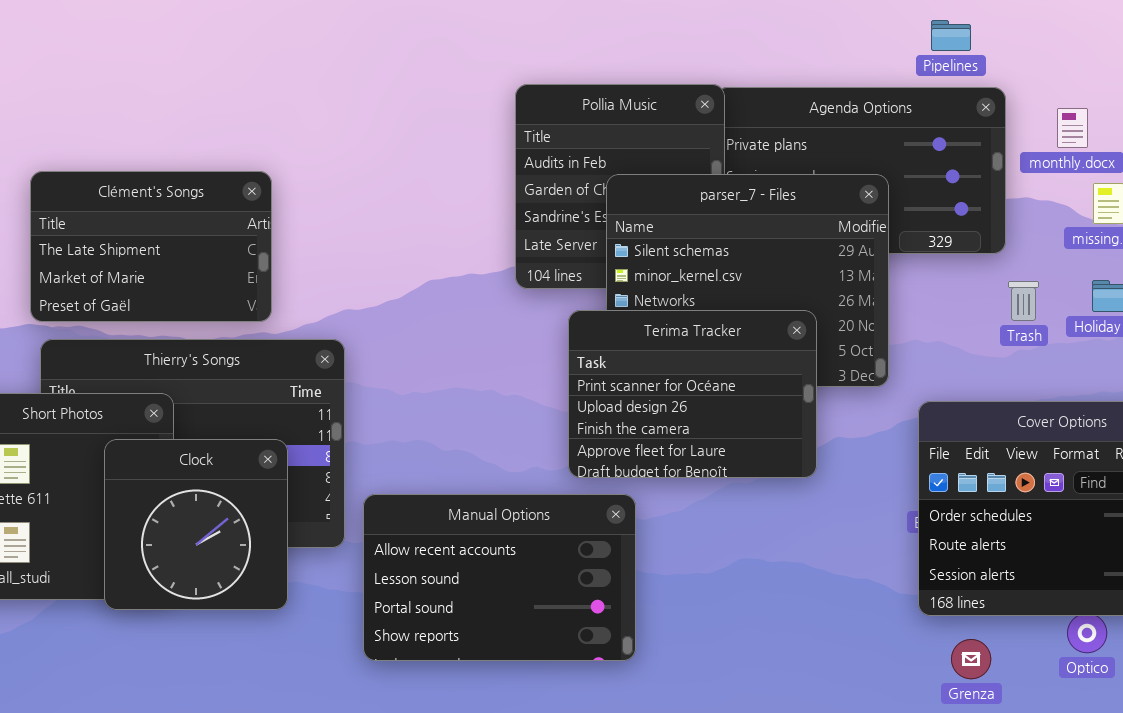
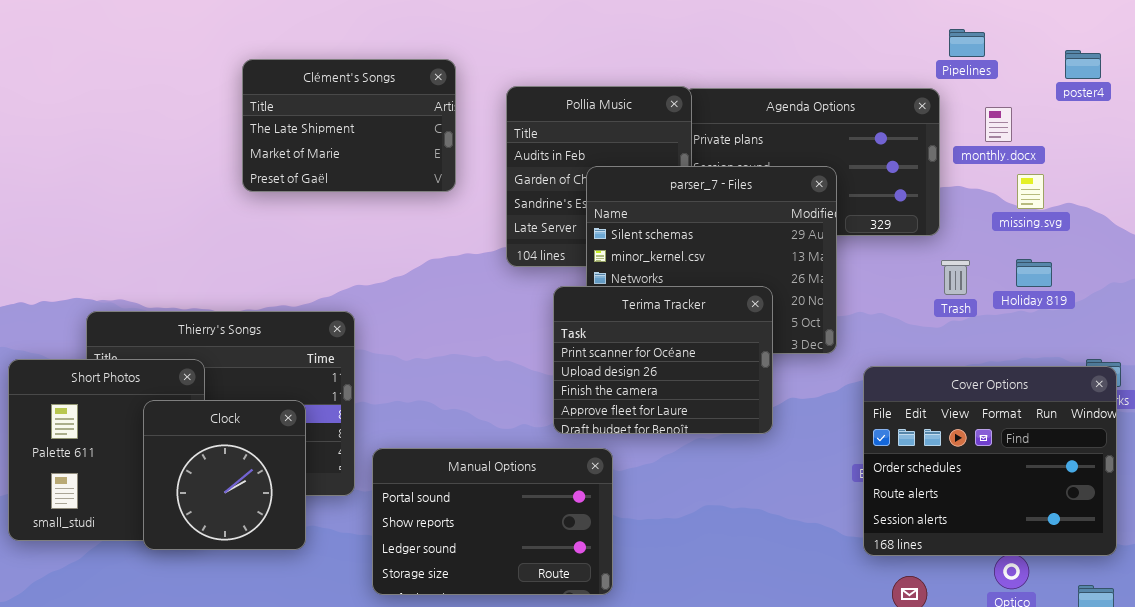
Pipelines: [931,20,971,51] -> [949,29,985,57], moved
Clément's Songs: [30,171,272,322] -> [242,59,456,192], moved
Manual Options: [363,494,636,661] -> [372,448,613,595], scrolled down 2 rows

